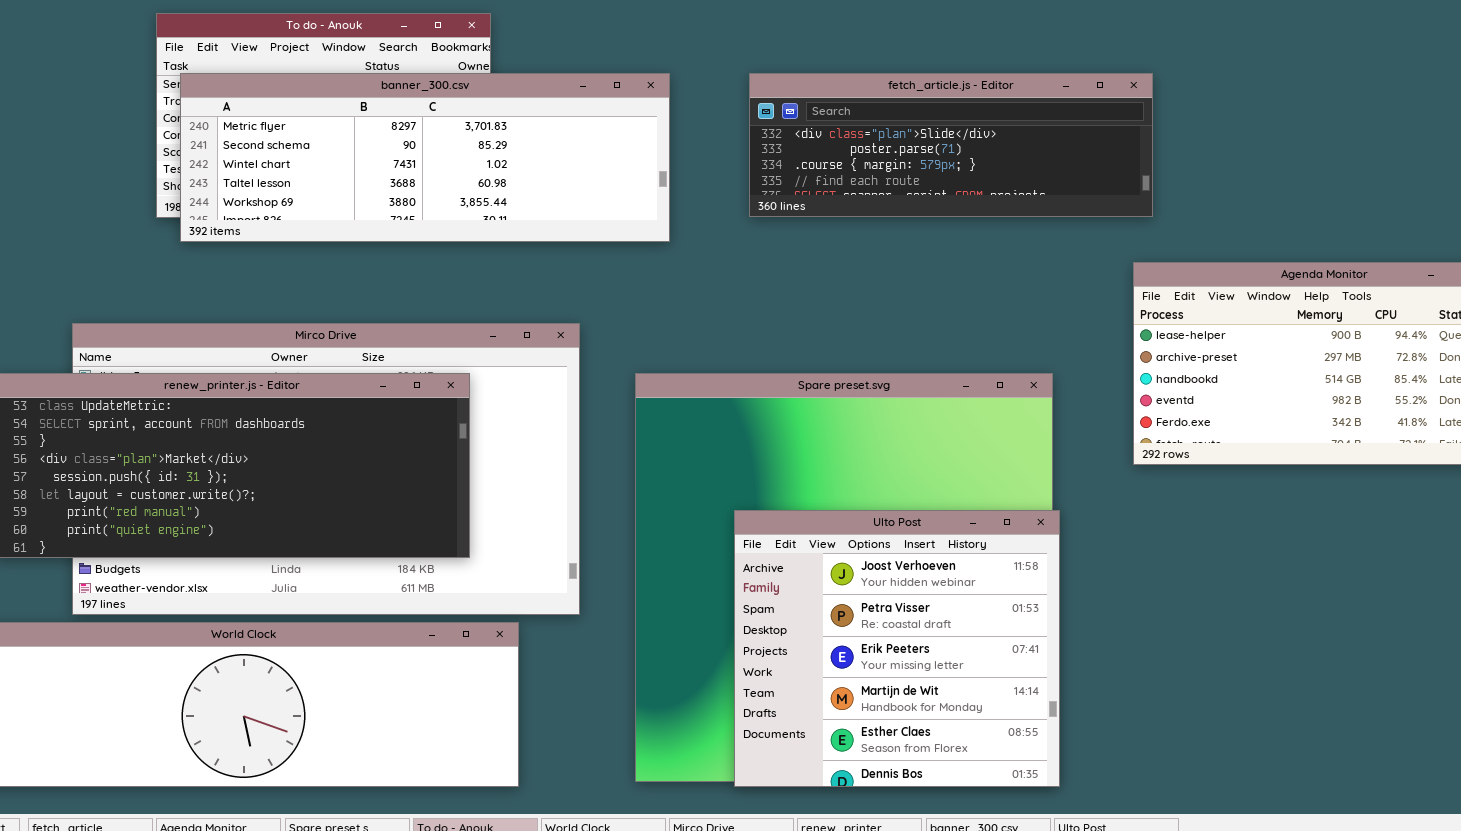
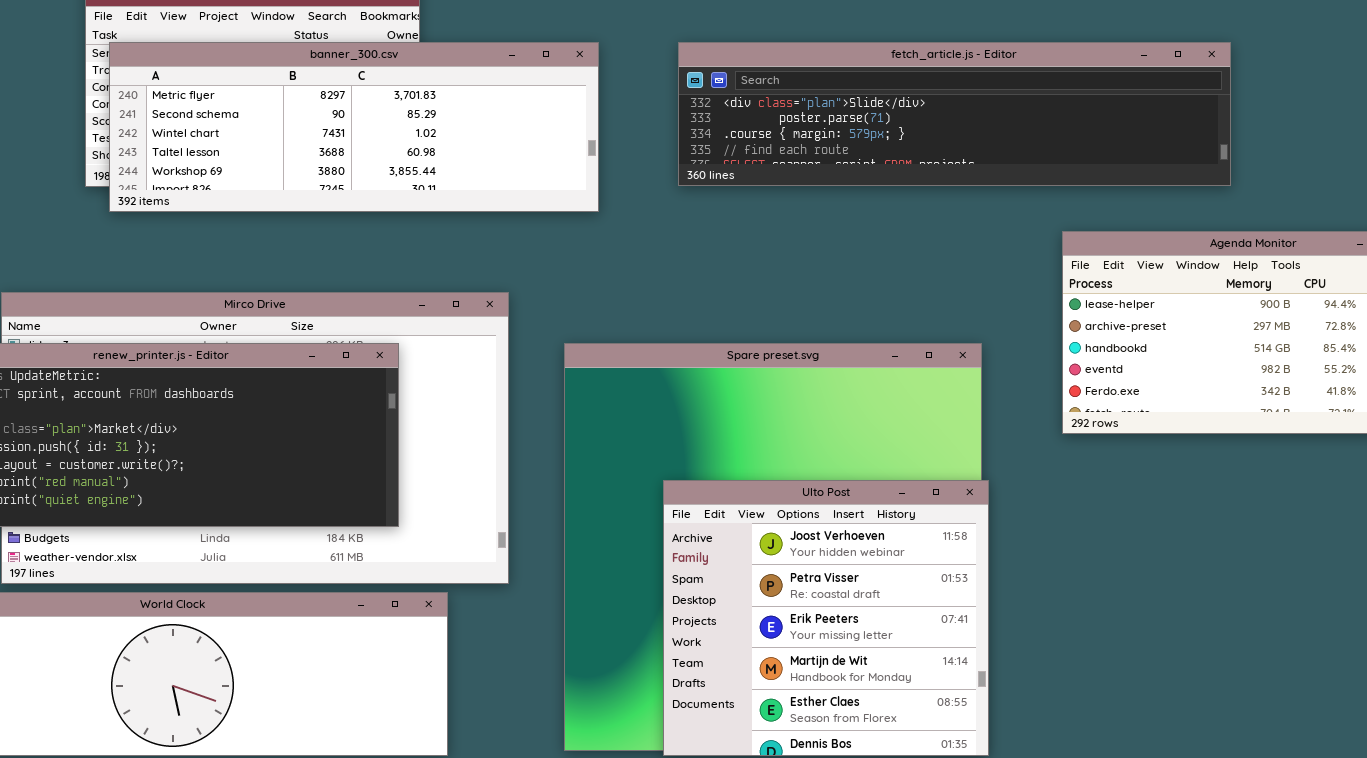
fetch_article.js - Editor: [749,73,1153,217] -> [678,42,1231,186], resized

